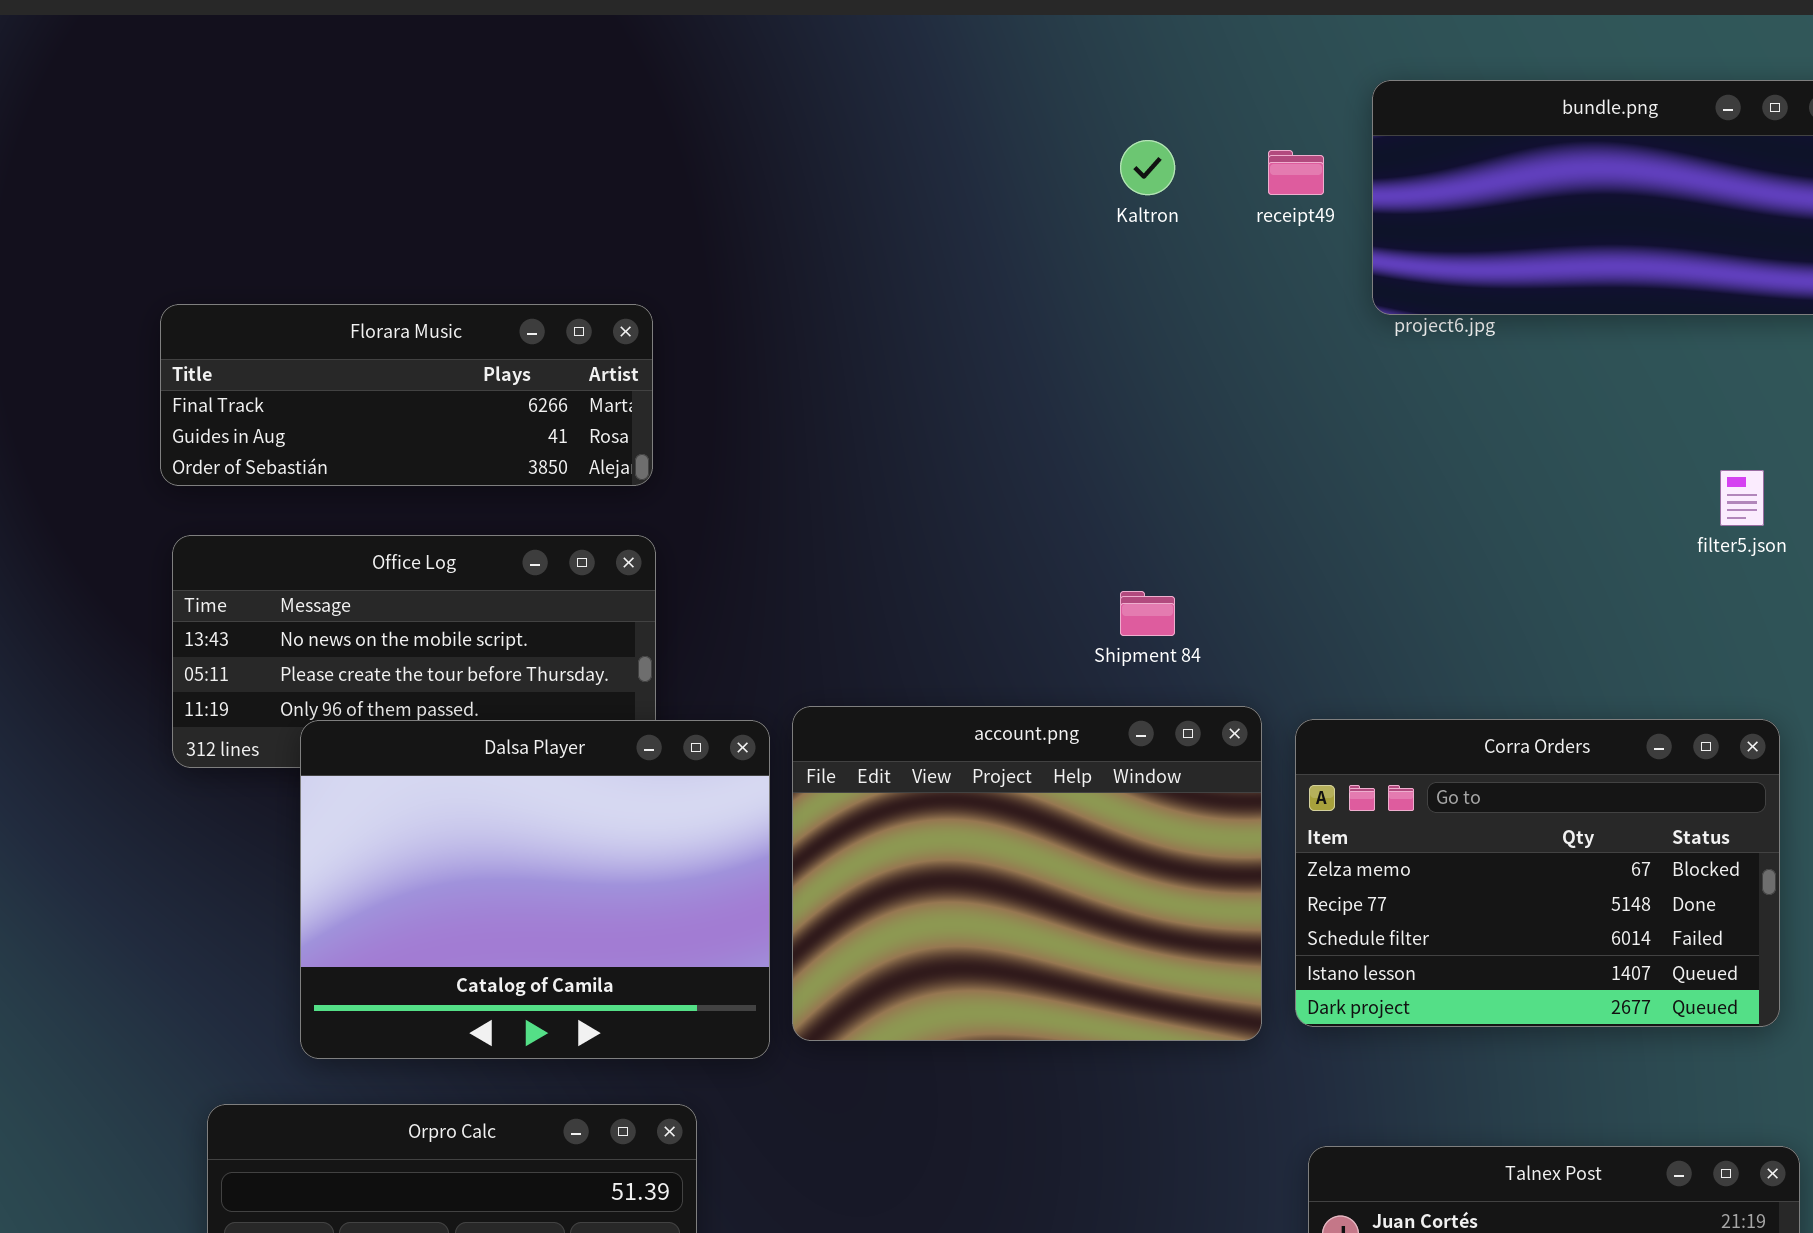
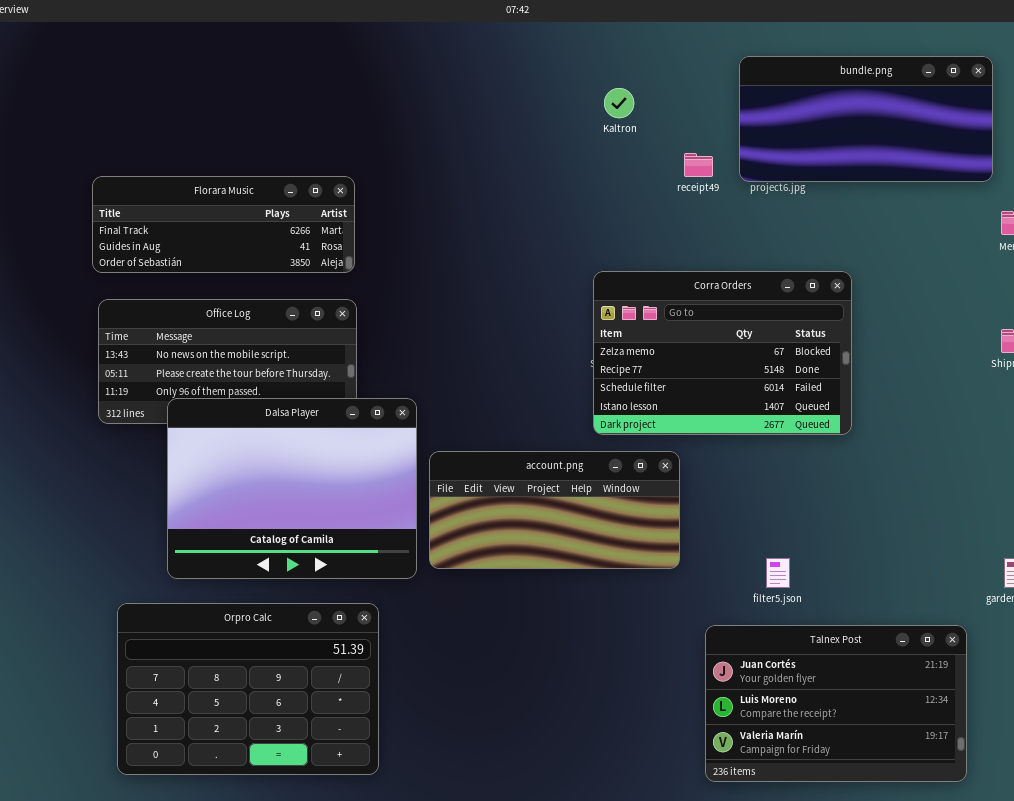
receipt49: [1268,150,1324,195] -> [684,153,713,177], moved
filter5.json: [1720,470,1764,526] -> [766,558,790,588], moved
account.png: [792,706,1262,1041] -> [429,451,680,569], resized
Corra Orders: [1295,719,1780,1027] -> [593,271,852,435], moved

